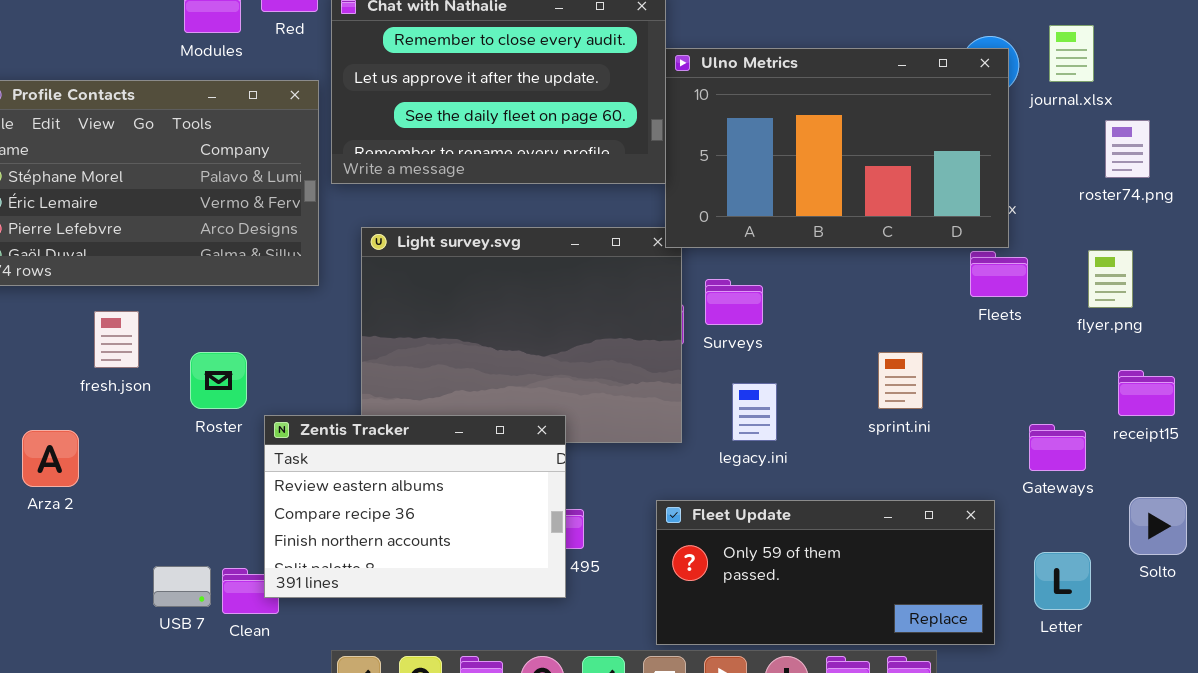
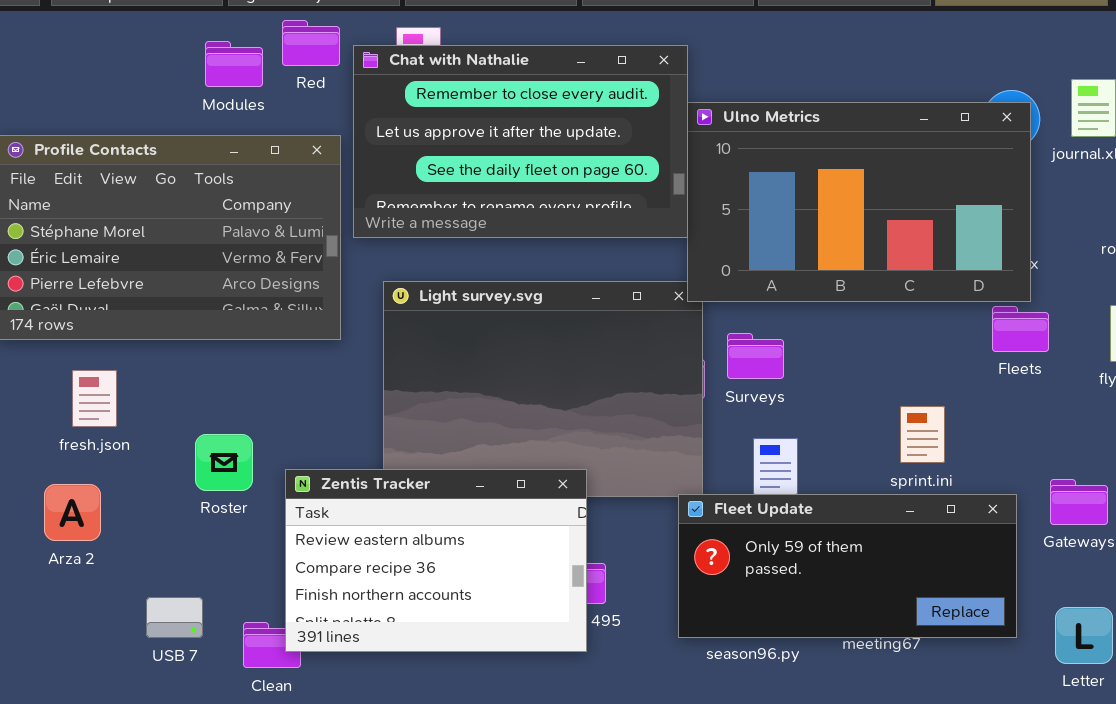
fresh.json: [94,311,139,368] -> [72,370,117,427], moved
Roster: [190,352,247,409] -> [195,434,253,491], moved
Fleet Update: [656,500,995,645] -> [678,494,1017,638], moved
USB 7: [153,566,211,607] -> [146,597,203,638], moved

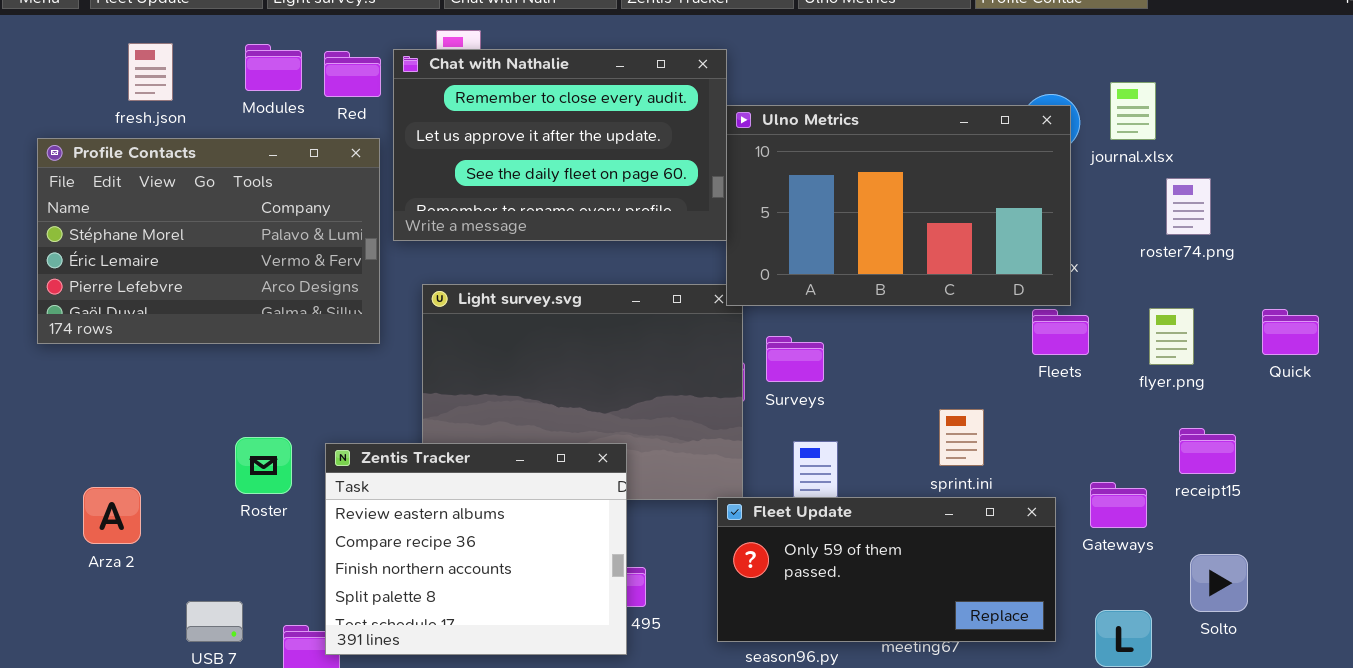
Red: [282,20,340,66] -> [324,51,381,97], moved
fresh.json: [72,370,117,427] -> [128,43,173,101], moved
Zentis Tracker: [285,469,587,652] -> [325,443,627,655], resized

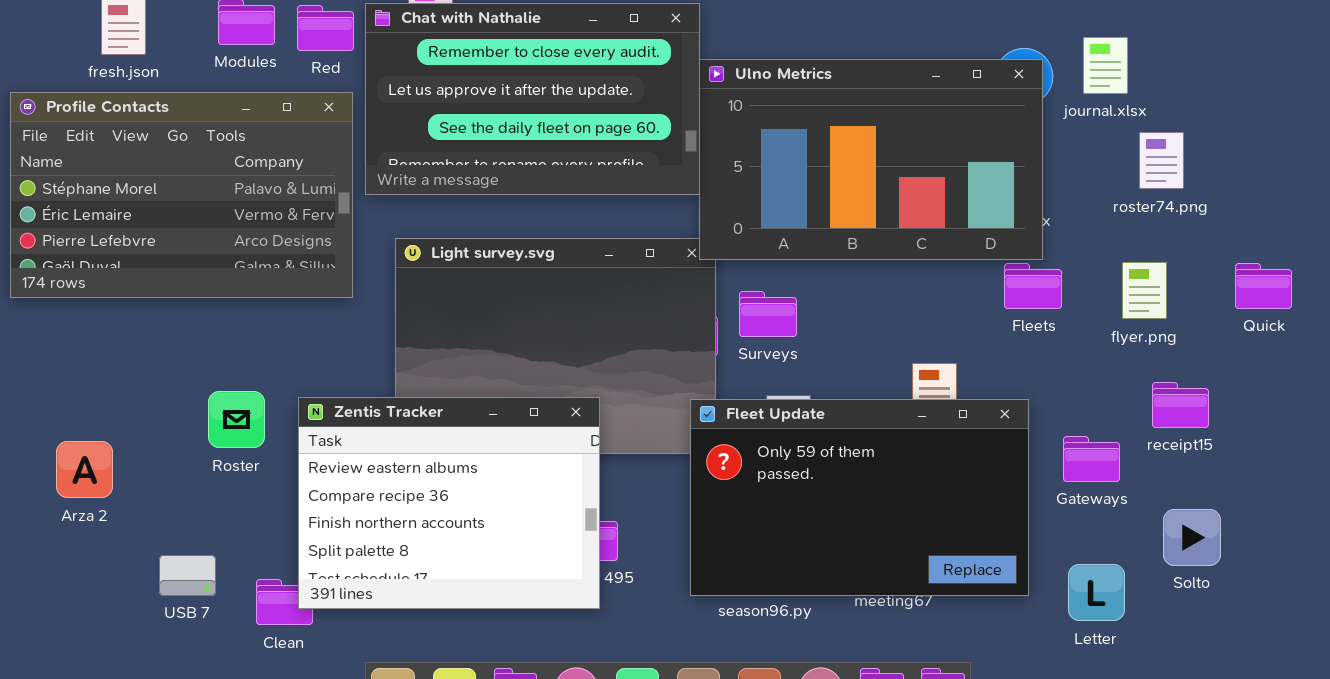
Fleet Update: [717,497,1056,642] -> [690,399,1029,596], resized

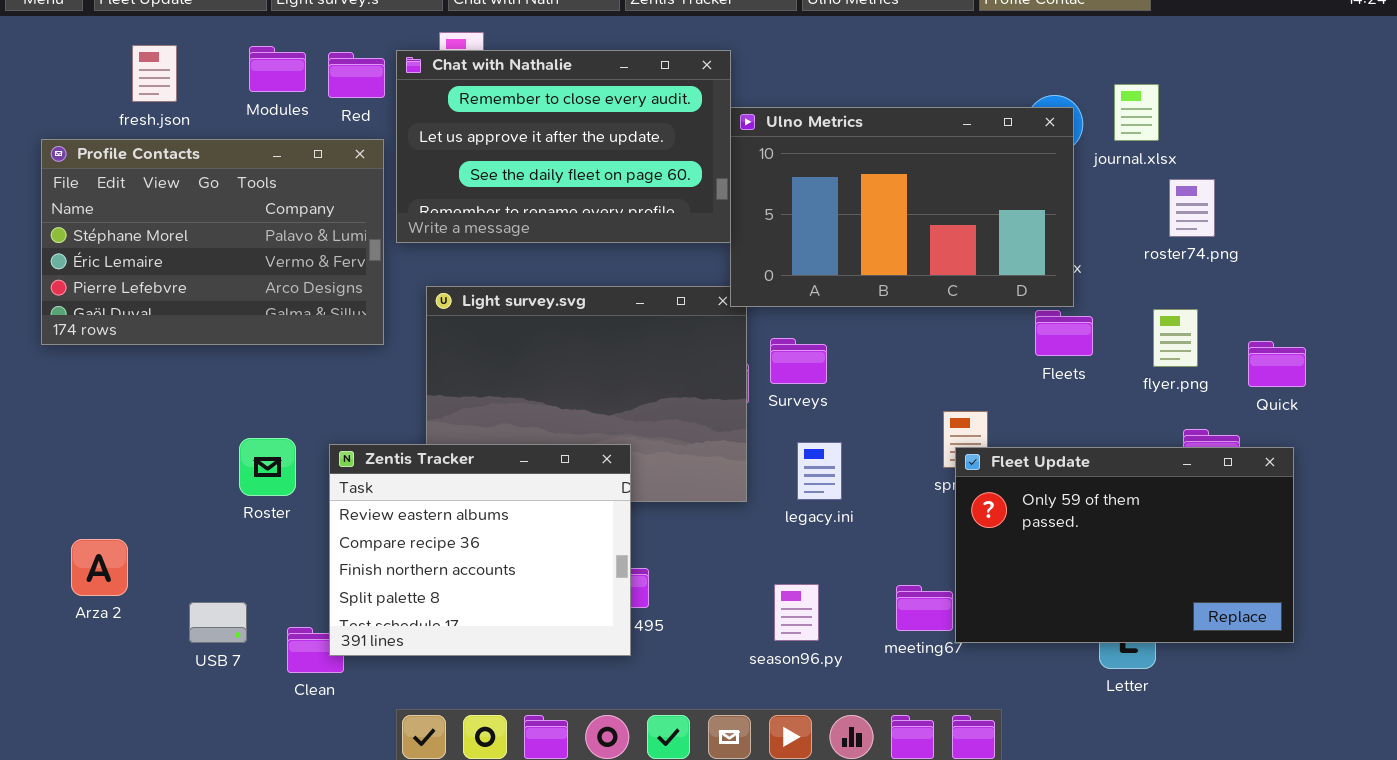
Quick: [1235,263,1292,309] -> [1248,341,1306,387], moved
Fleet Update: [690,399,1029,596] -> [955,447,1294,643], moved
Arza 2: [56,441,113,498] -> [71,539,128,596], moved

